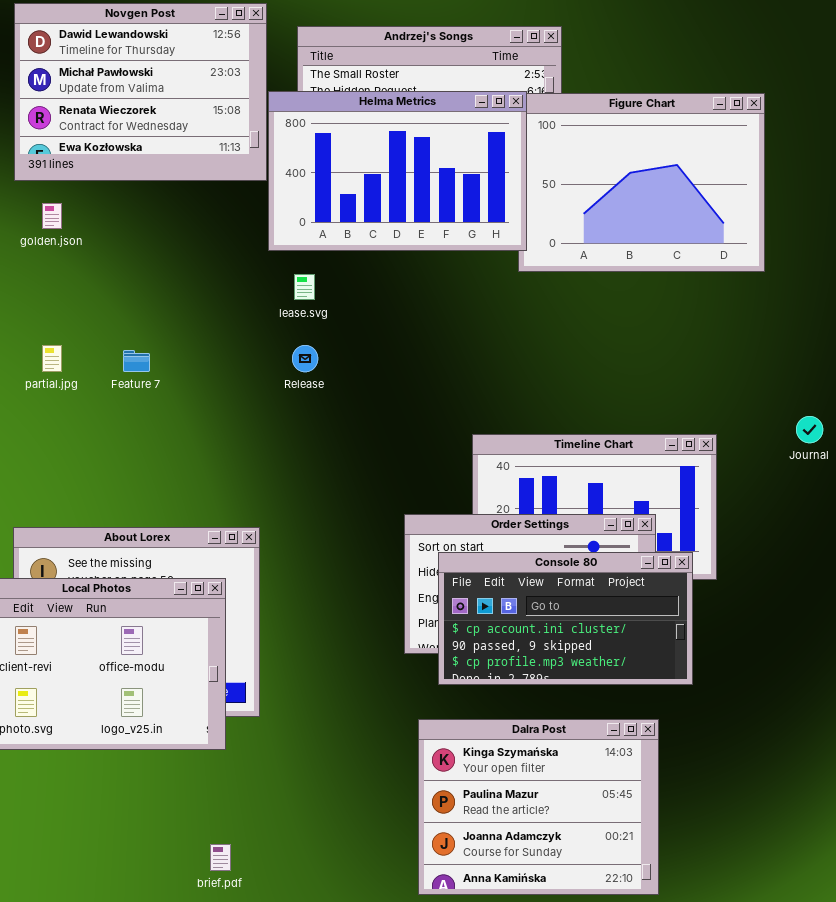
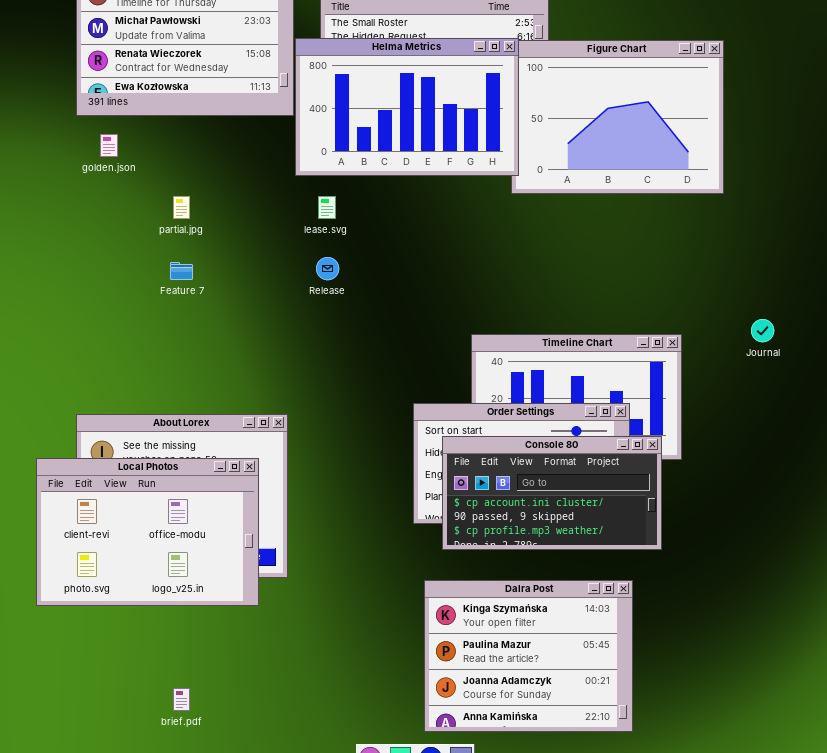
partial.jpg: [42,345,62,372] -> [173,196,190,219], moved
brief.pdf: [210,844,231,871] -> [173,688,190,711], moved

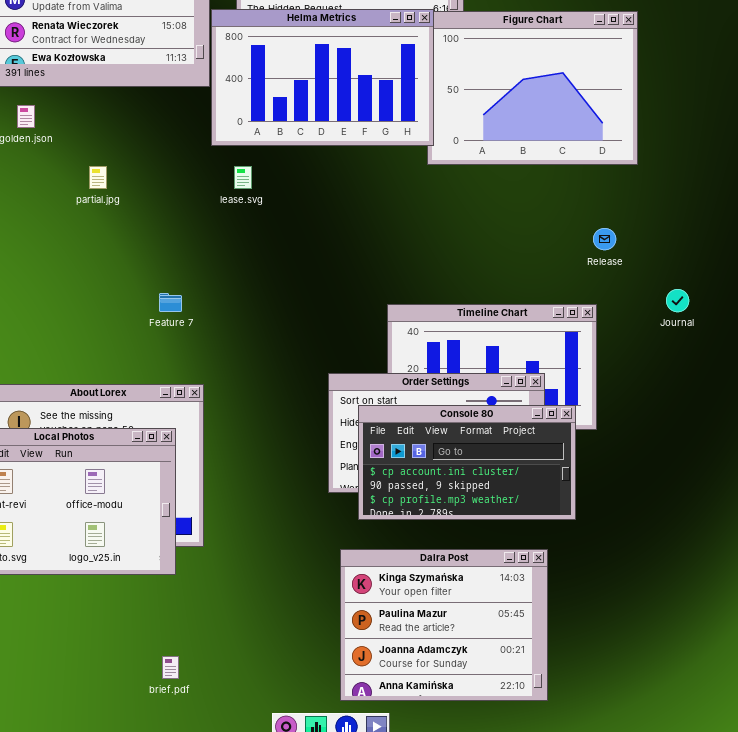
Release: [316,257,339,280] -> [593,228,616,250], moved
Feature 7: [170,262,193,280] -> [159,293,182,312], moved
brief.pdf: [173,688,190,711] -> [162,656,179,679], moved

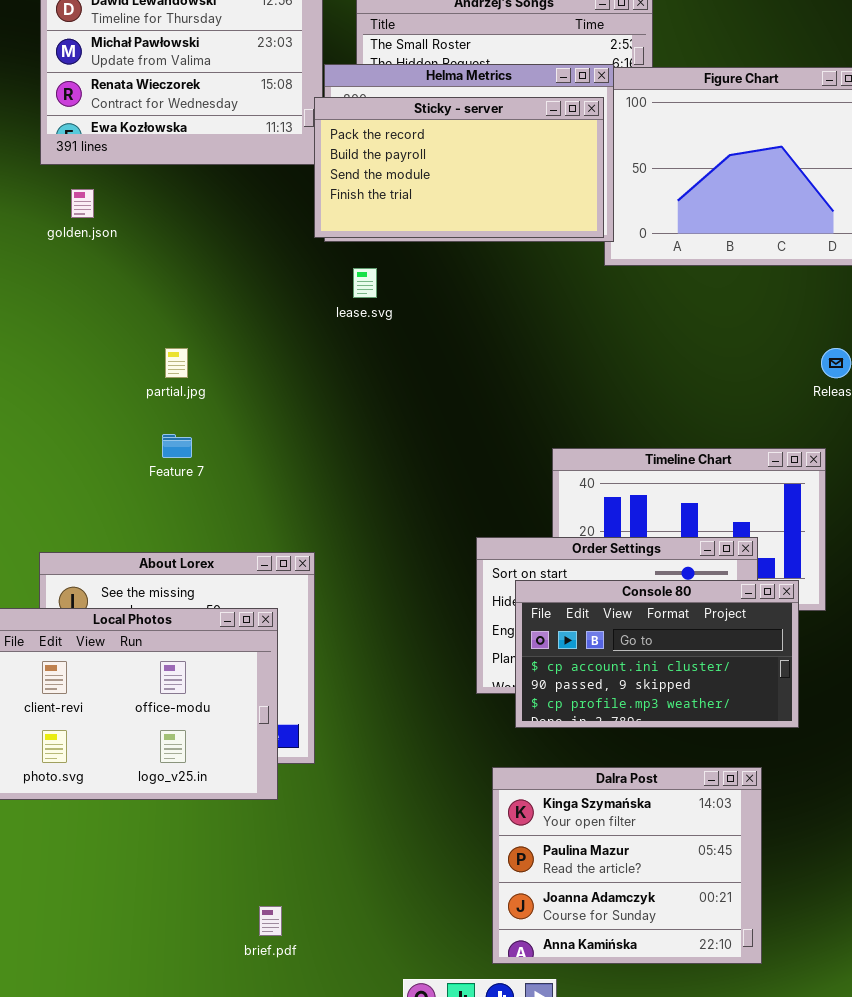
Sticky - server: none -> [314,97,604,238], opened
partial.jpg: [89,166,107,189] -> [165,348,188,378], moved
Feature 7: [159,293,182,312] -> [162,434,192,458], moved

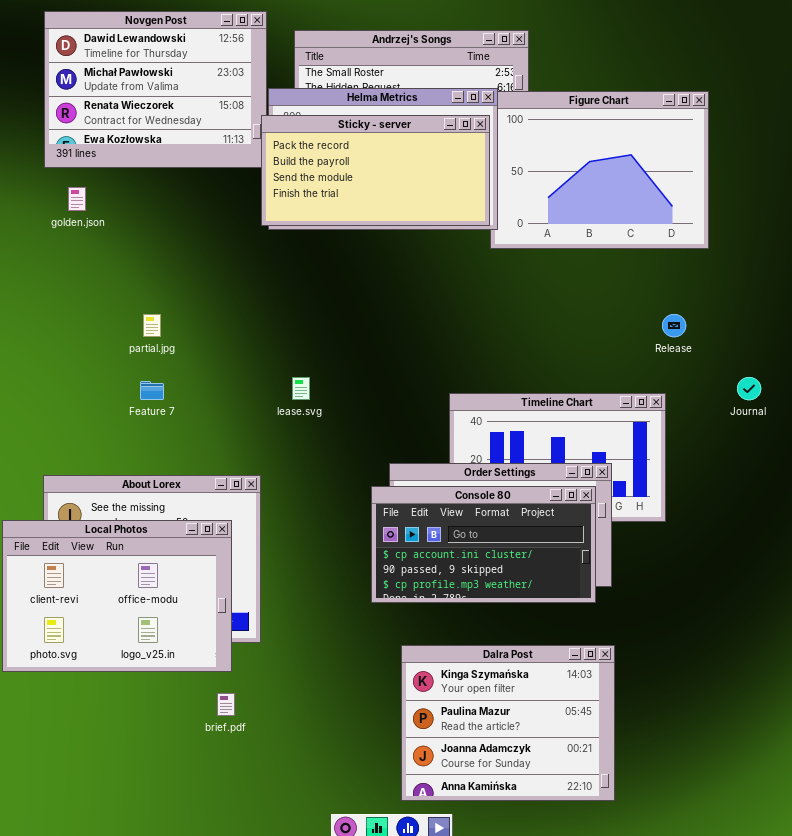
lease.svg: [353,268,377,298] -> [292,377,310,400], moved
Console 80: [515,580,799,728] -> [371,486,596,603], moved
brief.pdf: [259,906,282,936] -> [217,693,235,716], moved

